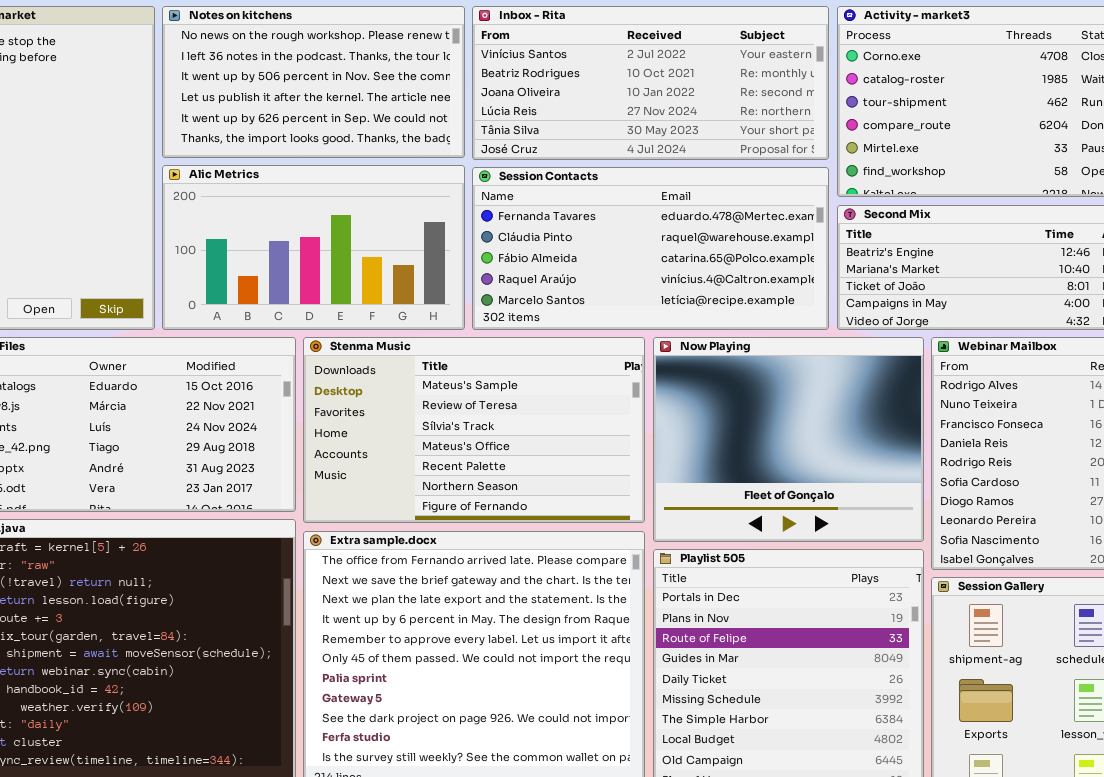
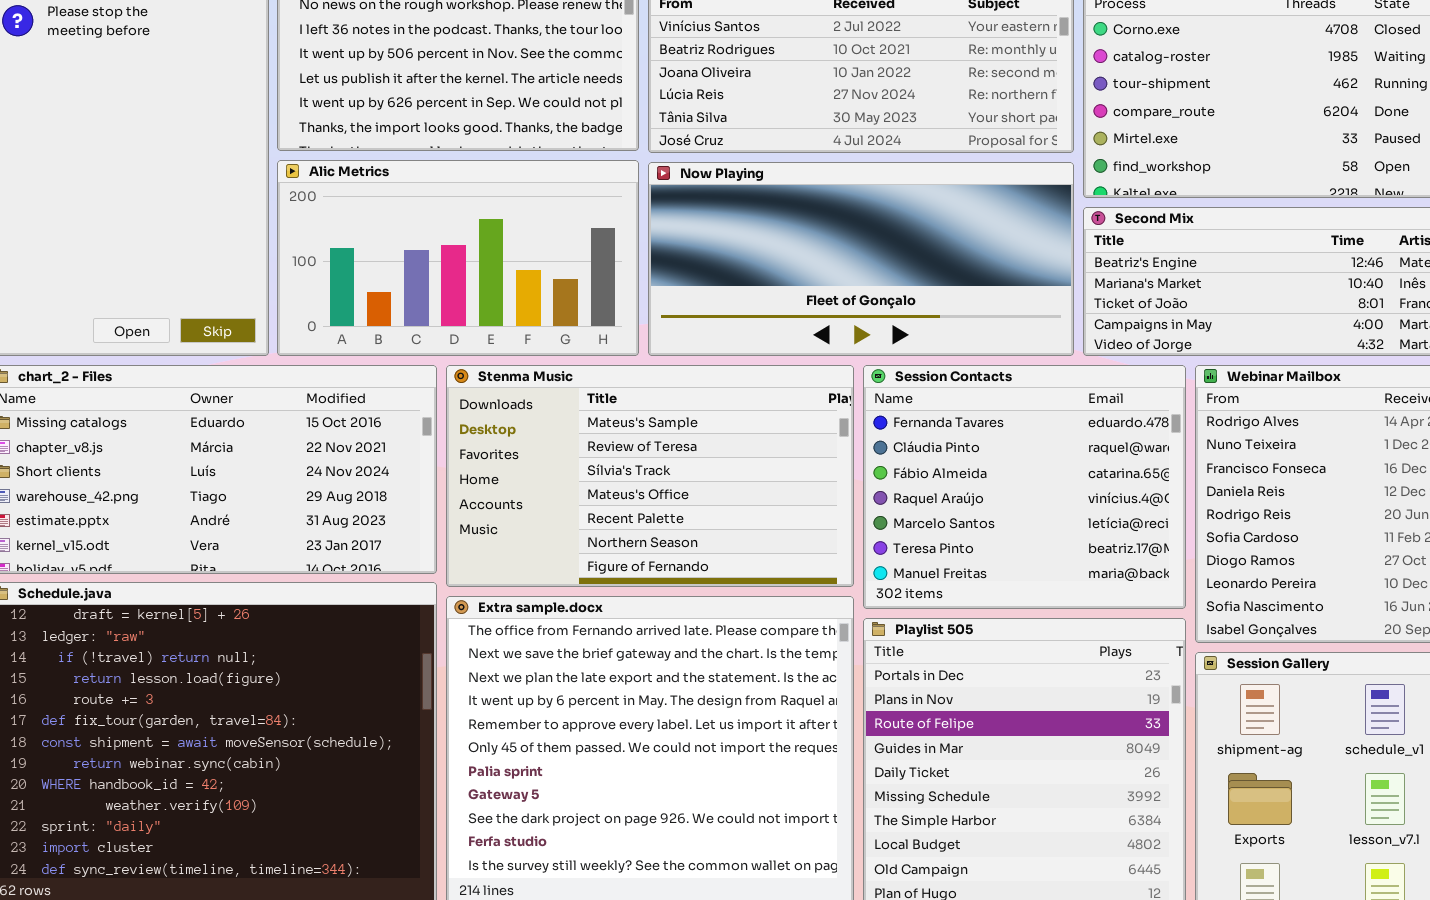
Session Contacts: [472,167,829,330] -> [863,365,1186,609], moved, resized
Now Playing: [653,337,924,542] -> [648,162,1074,356], moved, resized

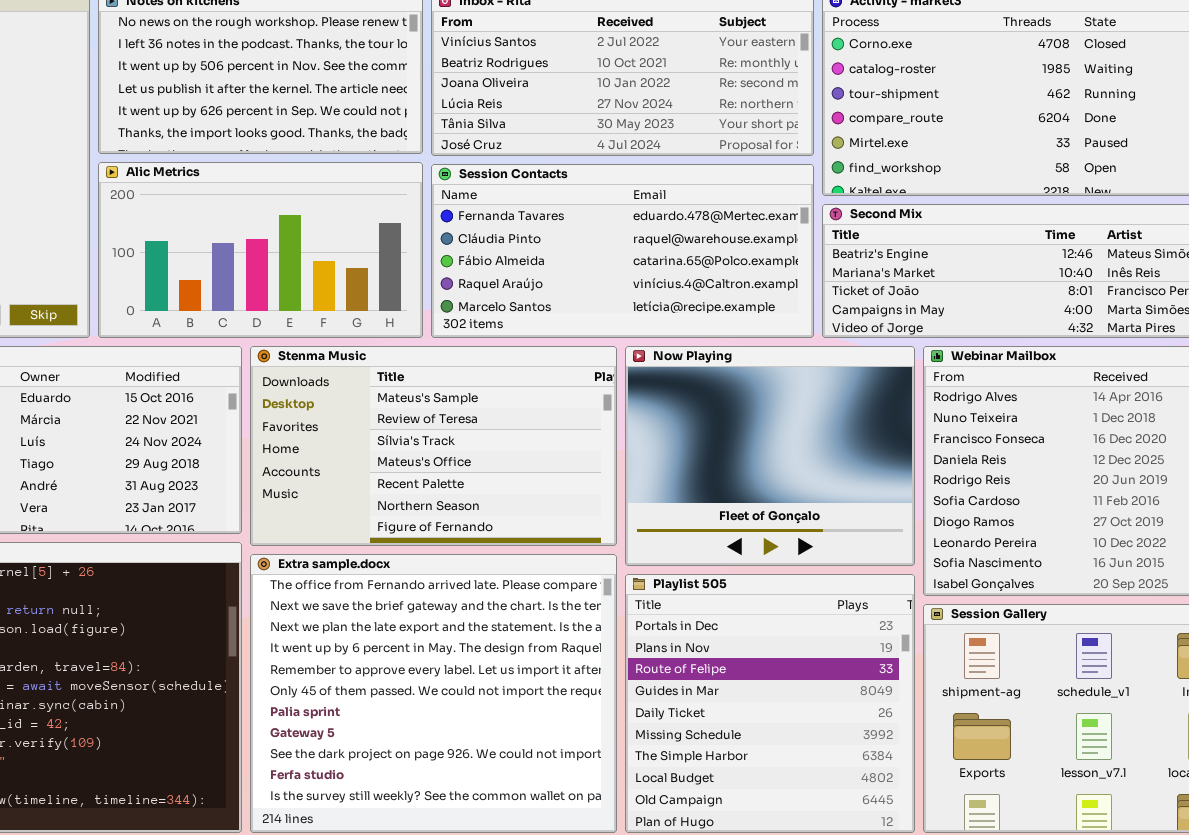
Now Playing: [648,162,1074,356] -> [625,346,915,566], moved, resized
Session Contacts: [863,365,1186,609] -> [431,164,814,338], moved, resized

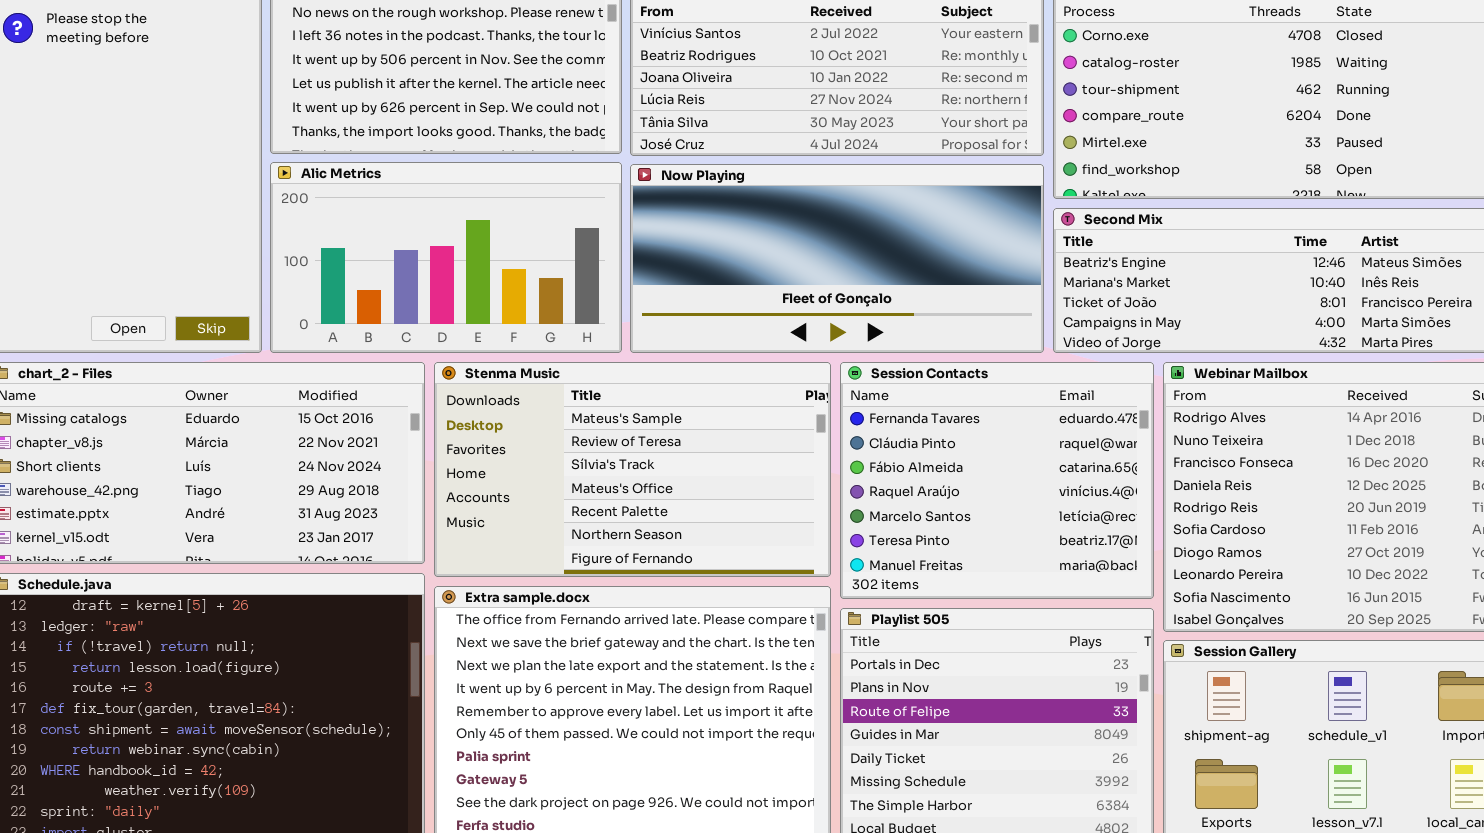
Session Contacts: [431,164,814,338] -> [840,362,1154,599], moved, resized
Now Playing: [625,346,915,566] -> [630,164,1044,353], moved, resized

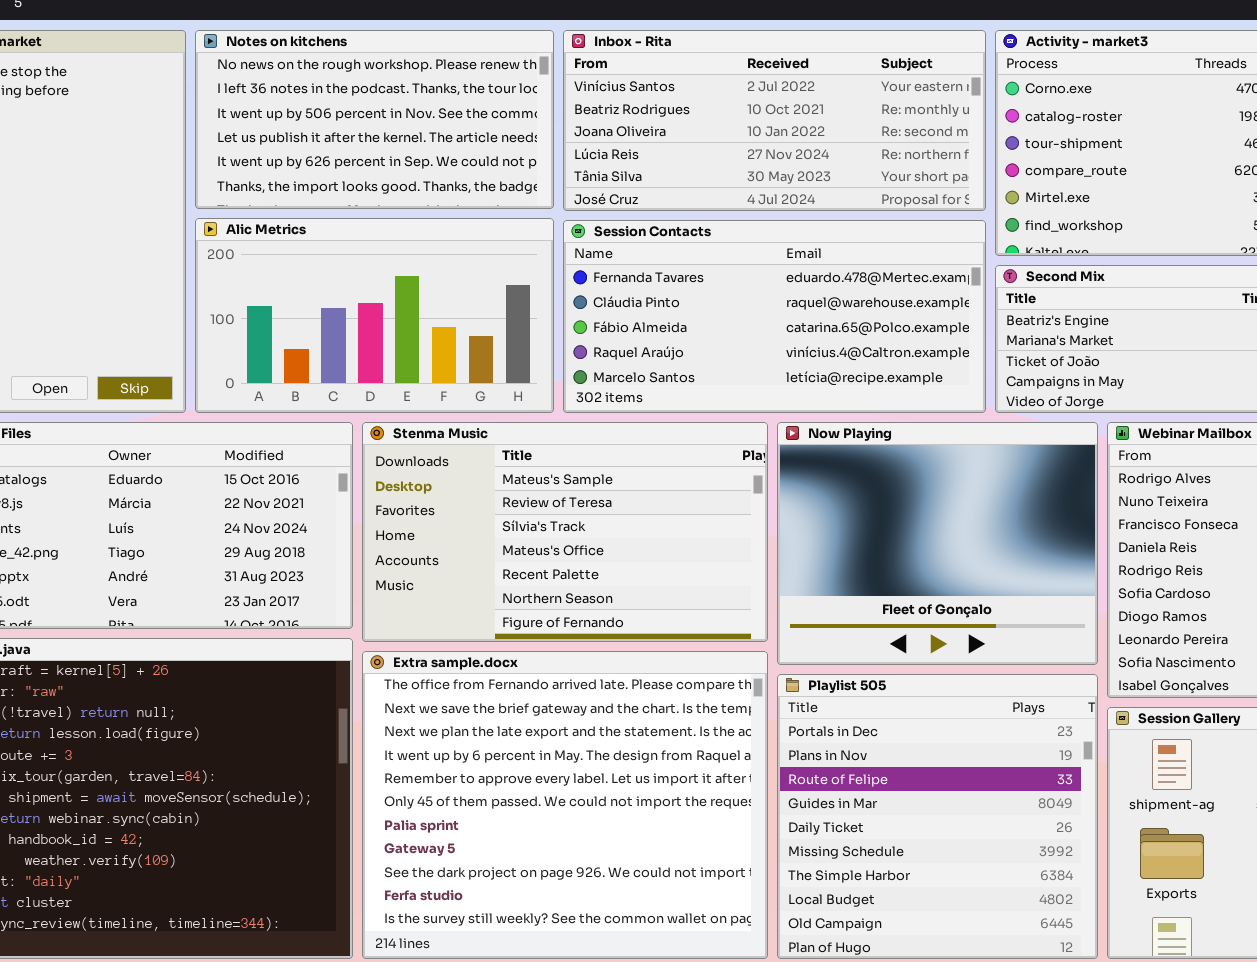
Now Playing: [630,164,1044,353] -> [777,422,1098,665], moved, resized
Session Contacts: [840,362,1154,599] -> [563,220,986,413], moved, resized

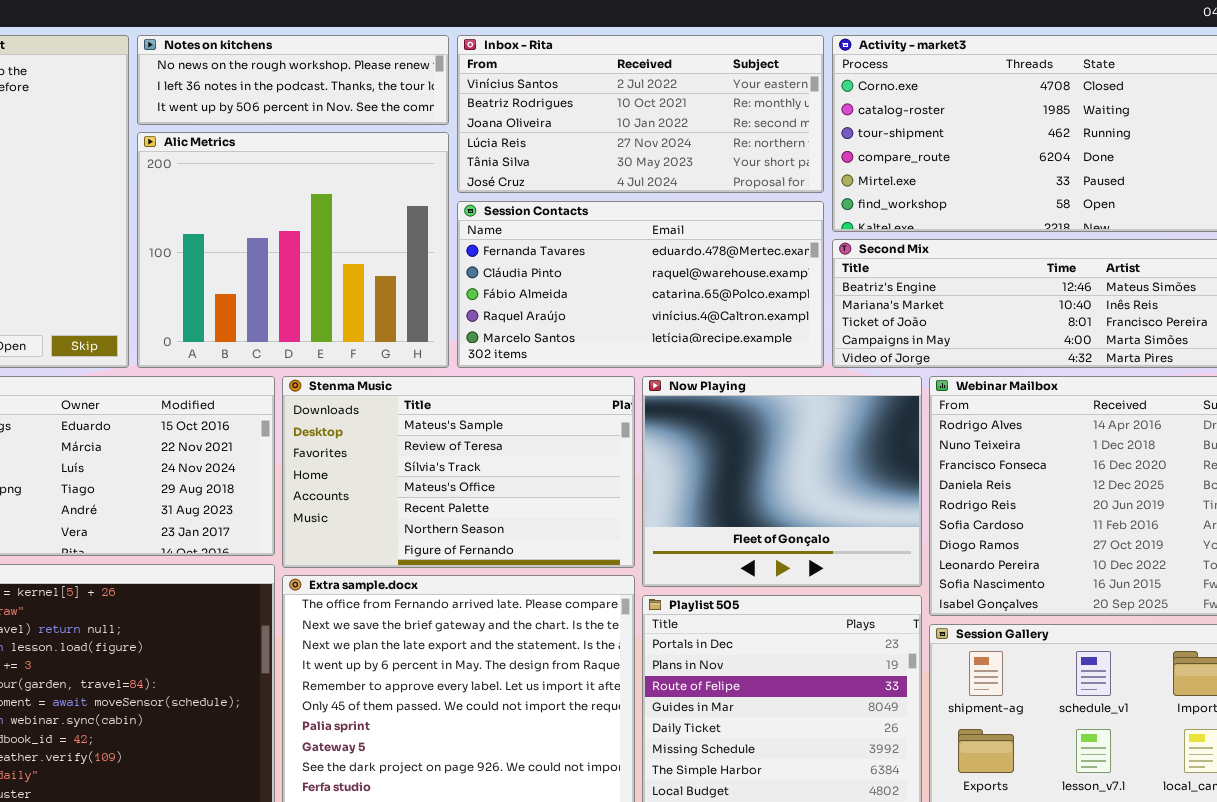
Notes on kitchens: [195,30,554,209] -> [137,35,449,125], resized
Alic Metrics: [195,218,554,413] -> [137,132,449,368], resized

